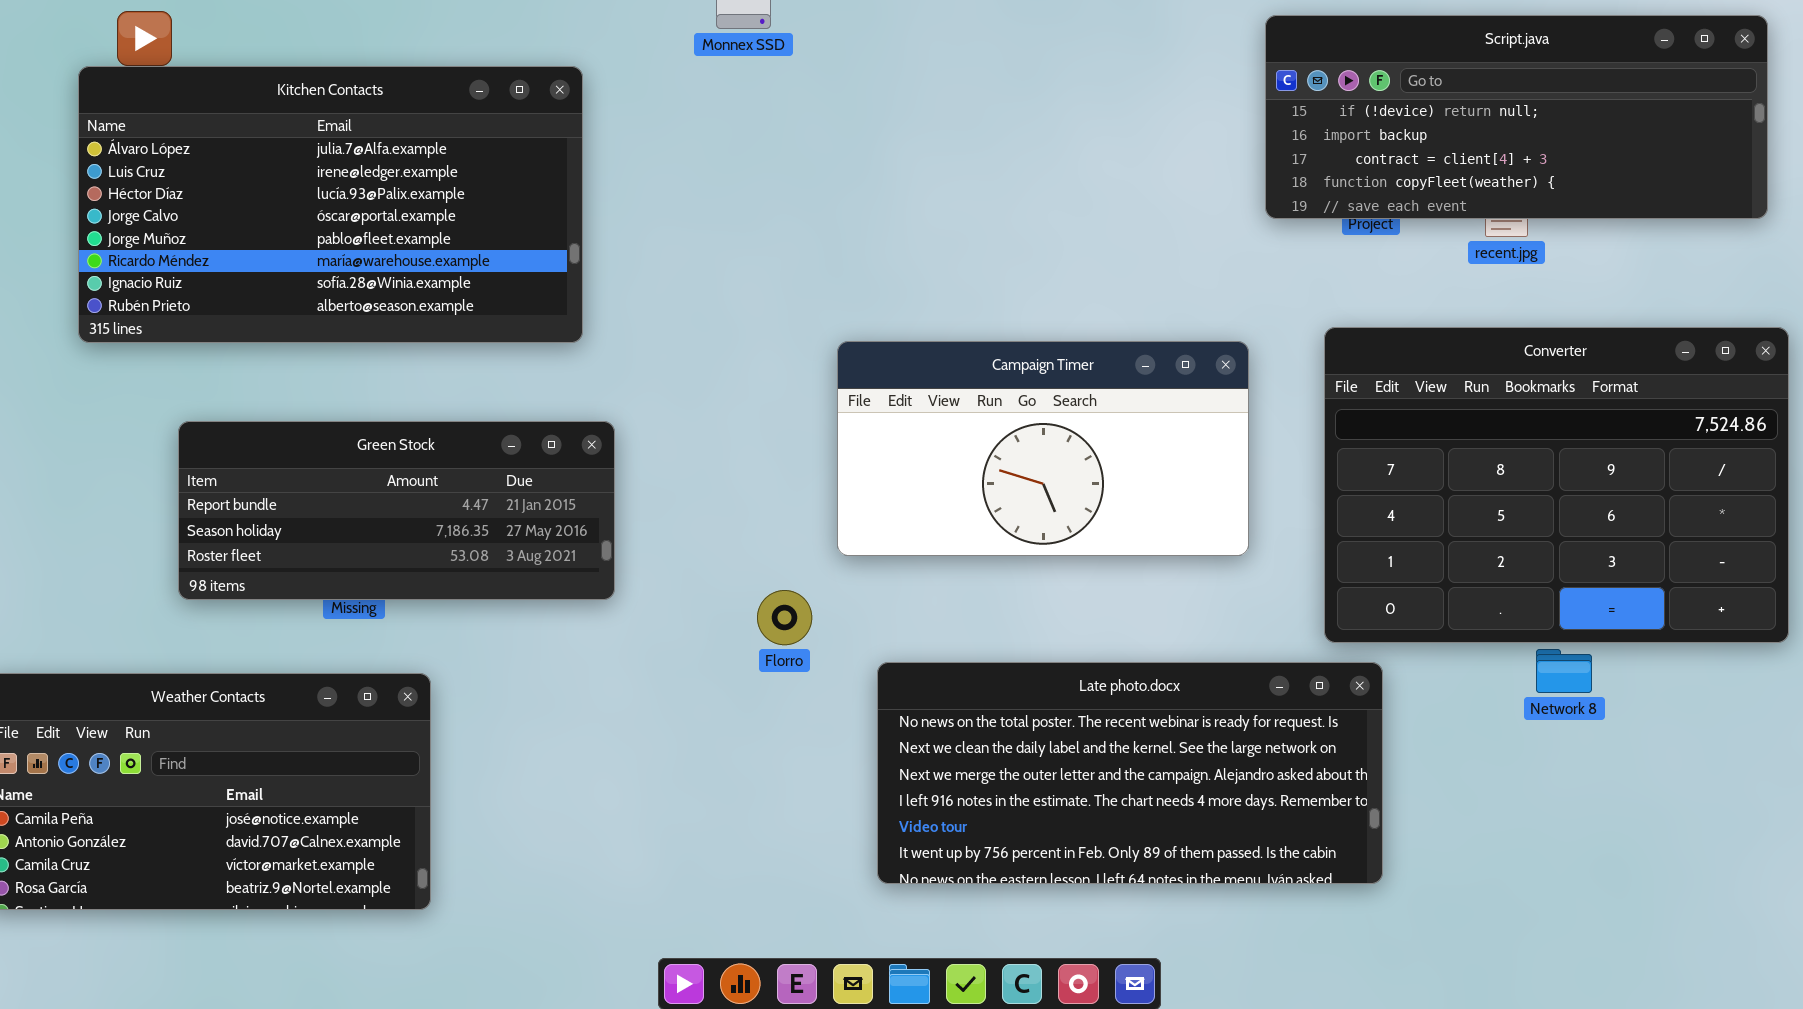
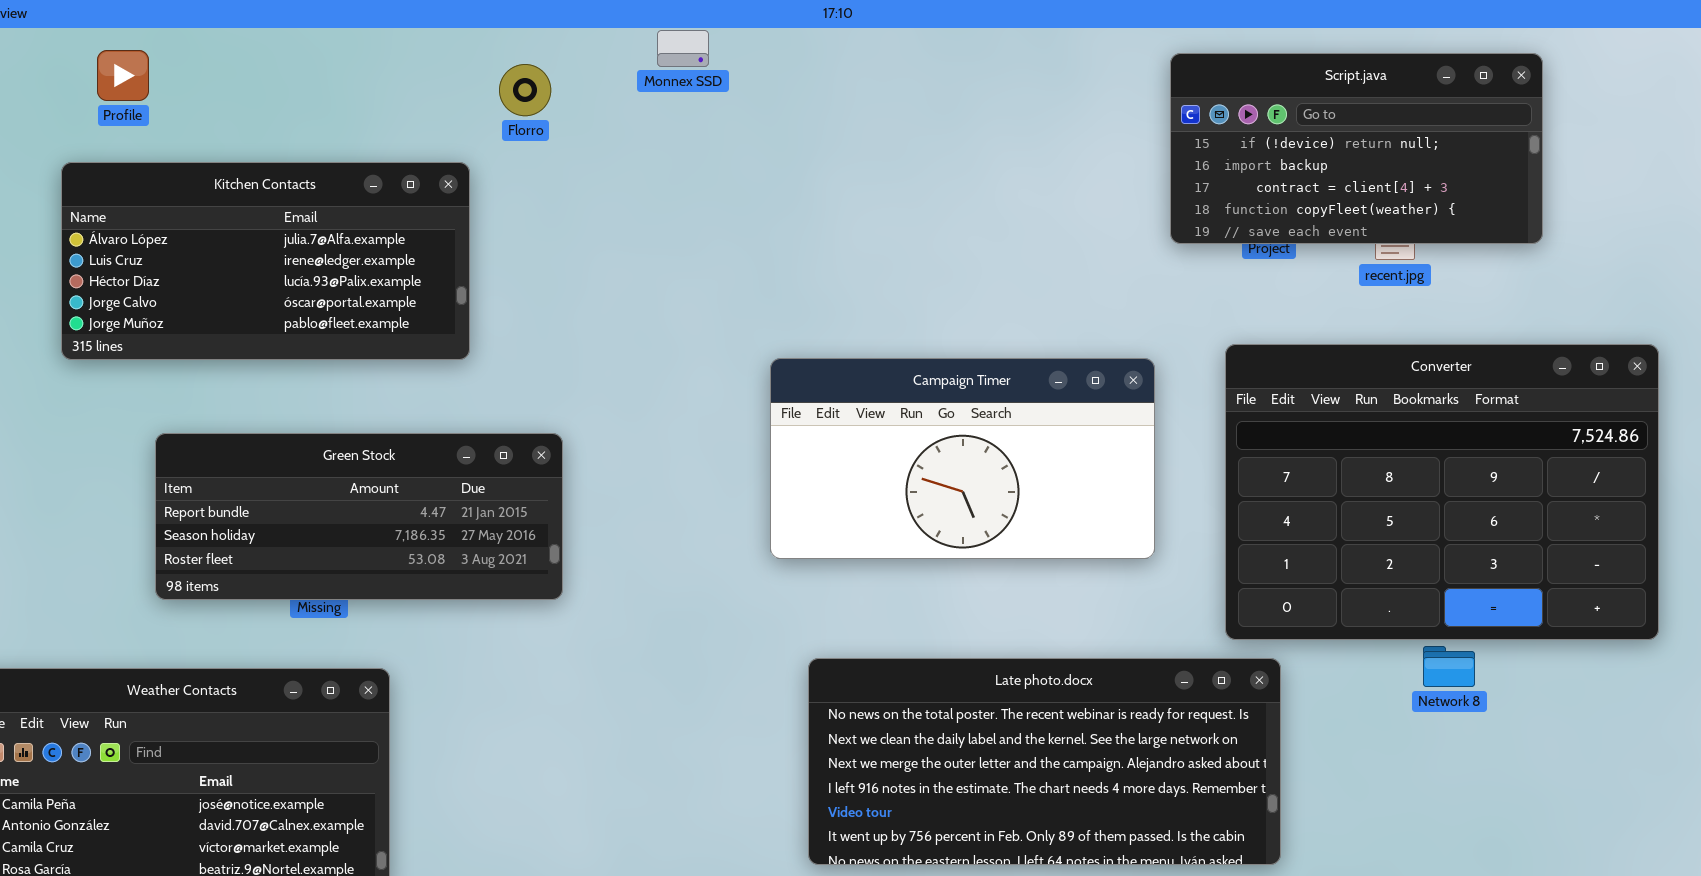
Script.java: [1265,15,1768,219] -> [1170,53,1543,244], resized
Kitchen Contacts: [78,66,583,343] -> [61,162,470,360], resized
Florro: [757,590,812,645] -> [499,64,551,116], moved

